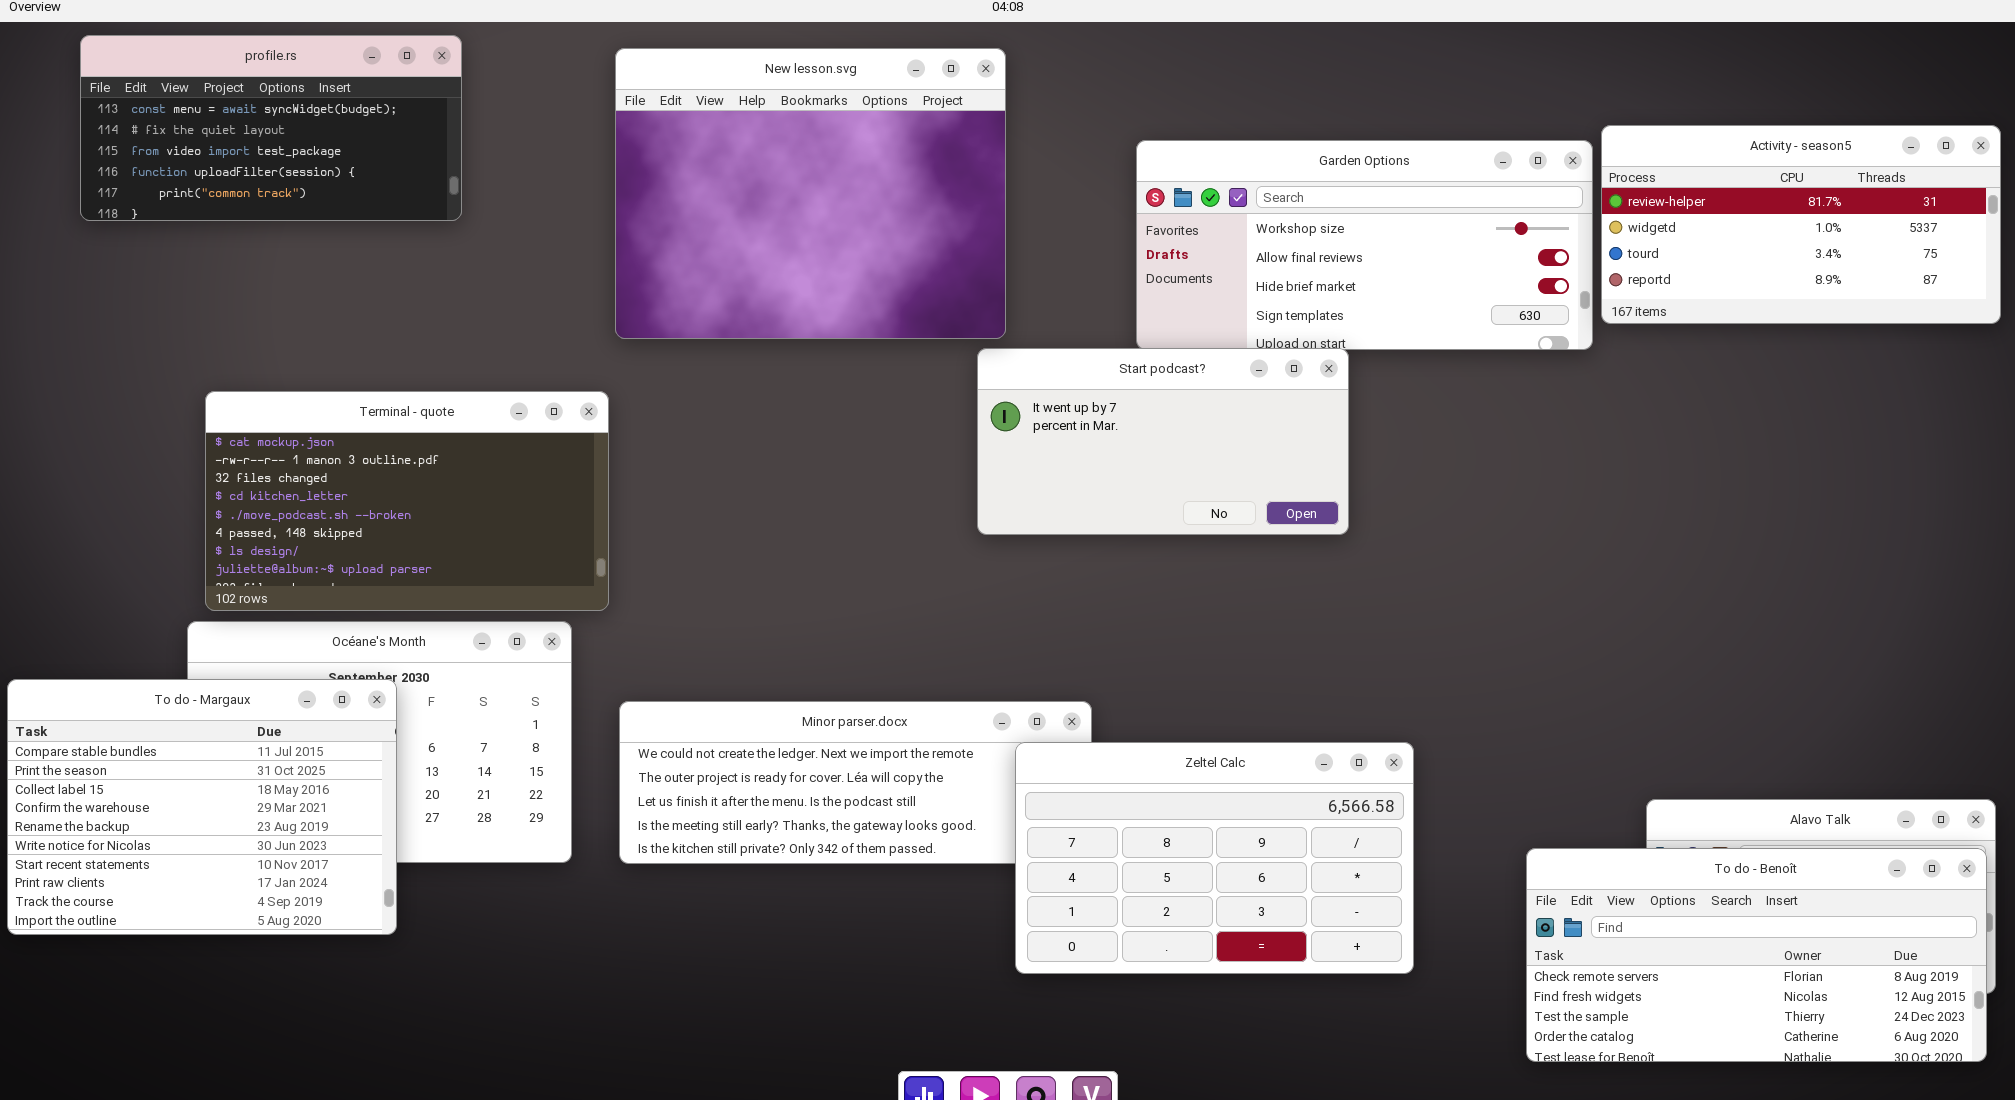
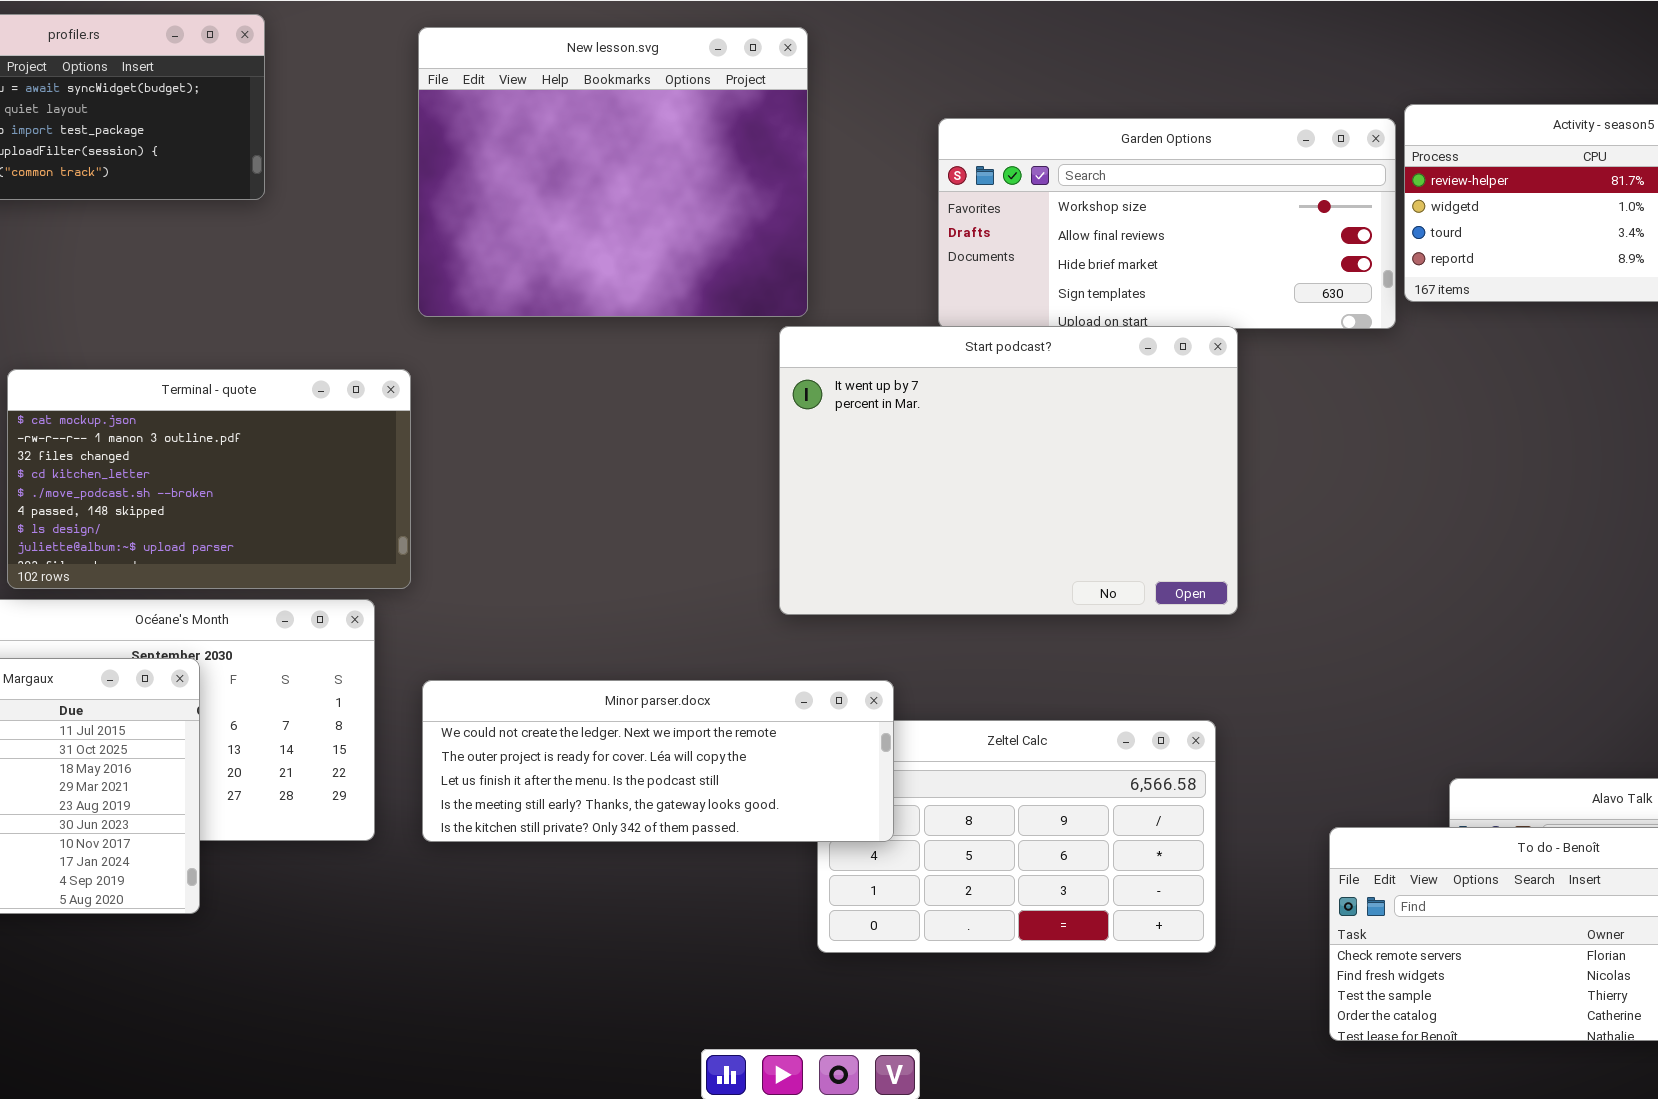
Start podcast?: [977,348,1349,535] -> [779,326,1238,615], resized
Minor parser.docx: [619,701,1092,864] -> [422,680,894,842], raised

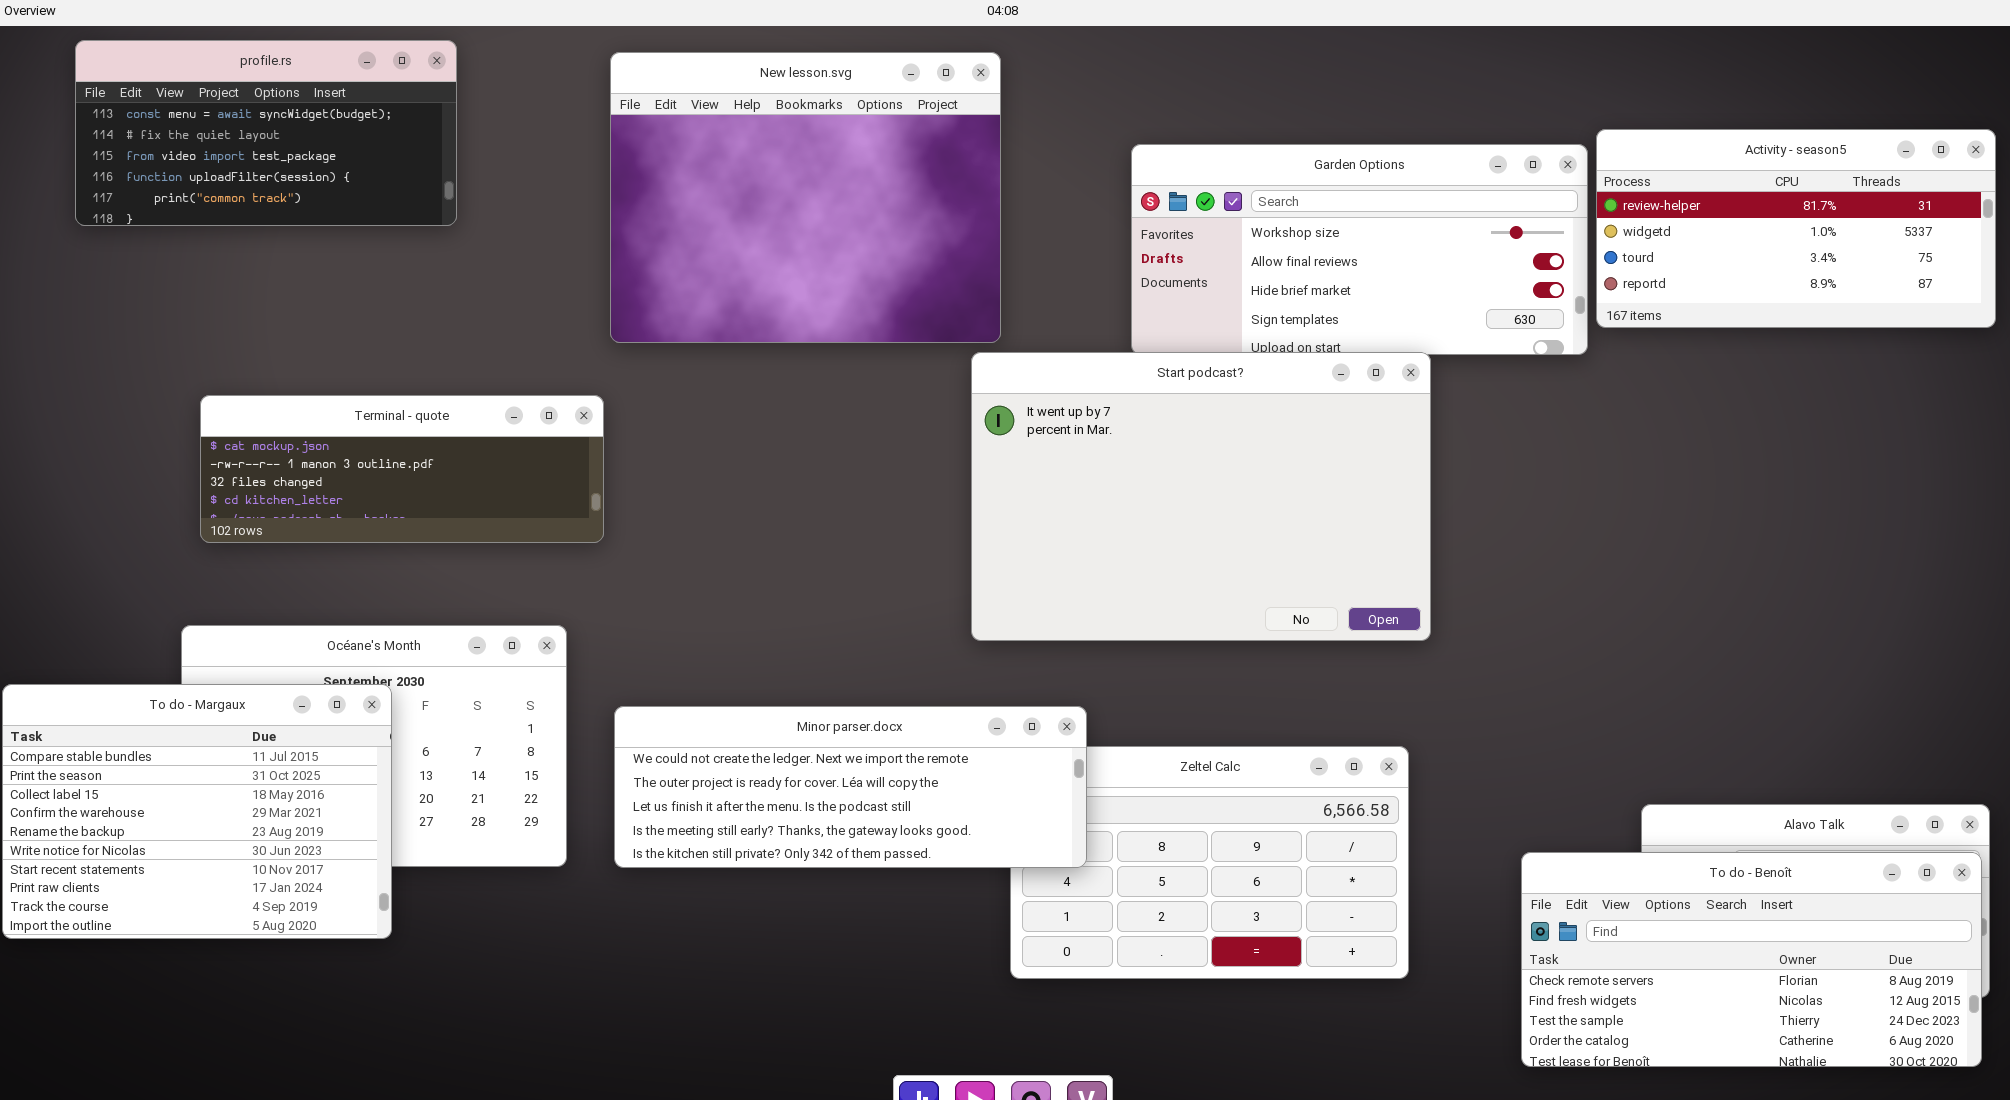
Terminal - quote: [7,369,411,589] -> [200,395,604,543], resized

